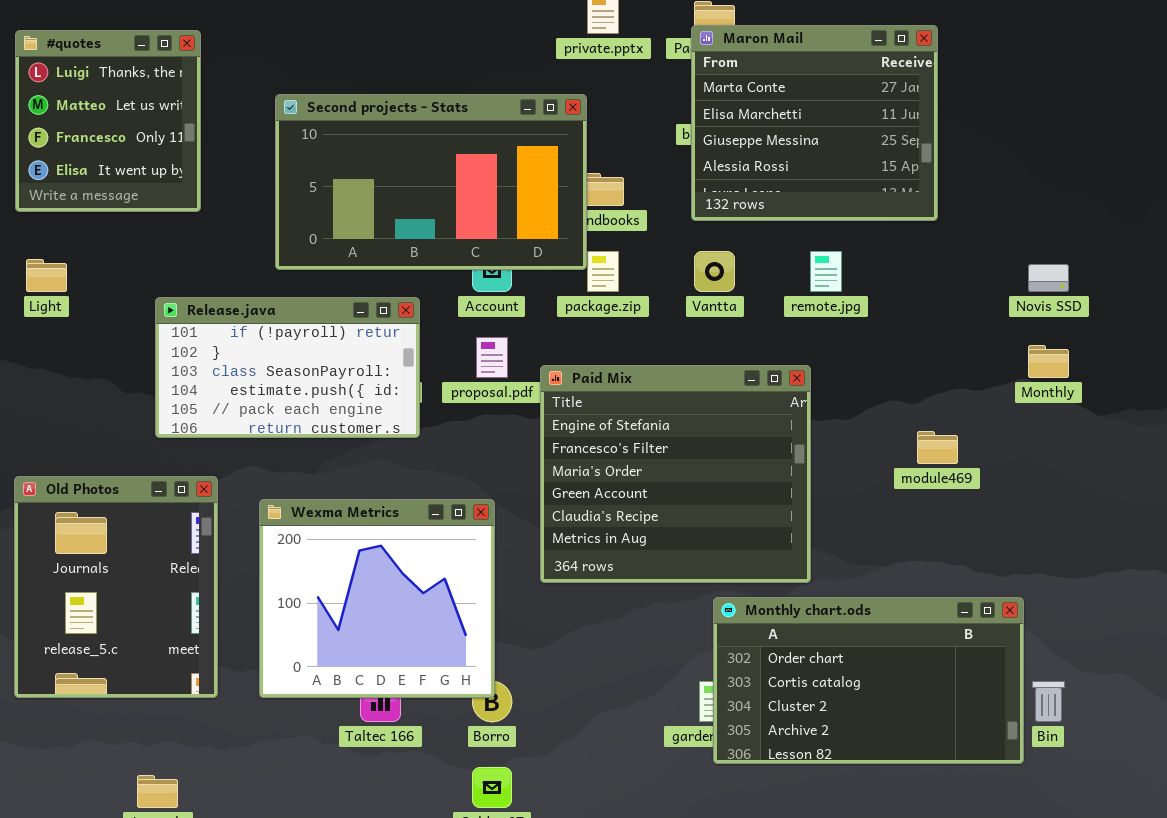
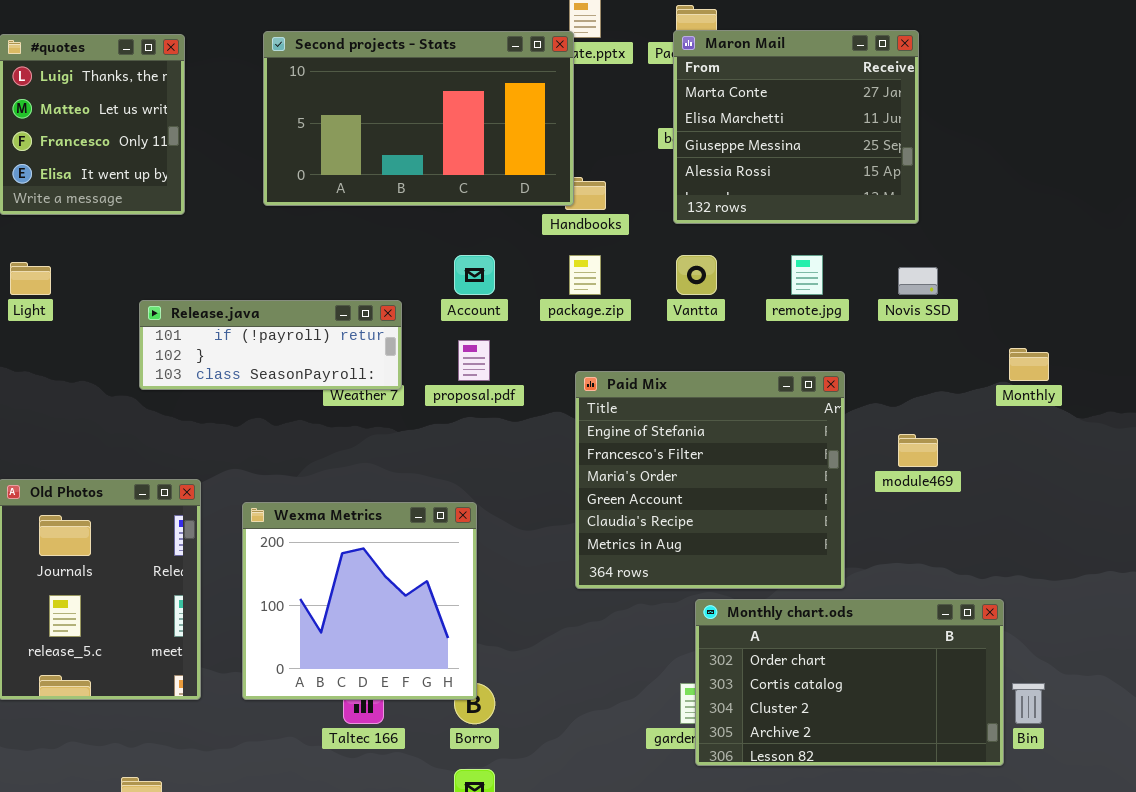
Second projects - Stats: [275,94,587,270] -> [263,31,574,206], moved
Novis SSD: [1028,264,1069,292] -> [898,267,938,295], moved
Release.java: [155,297,420,438] -> [139,300,402,390], resized
Paid Mix: [540,365,811,583] -> [575,371,845,589], moved

